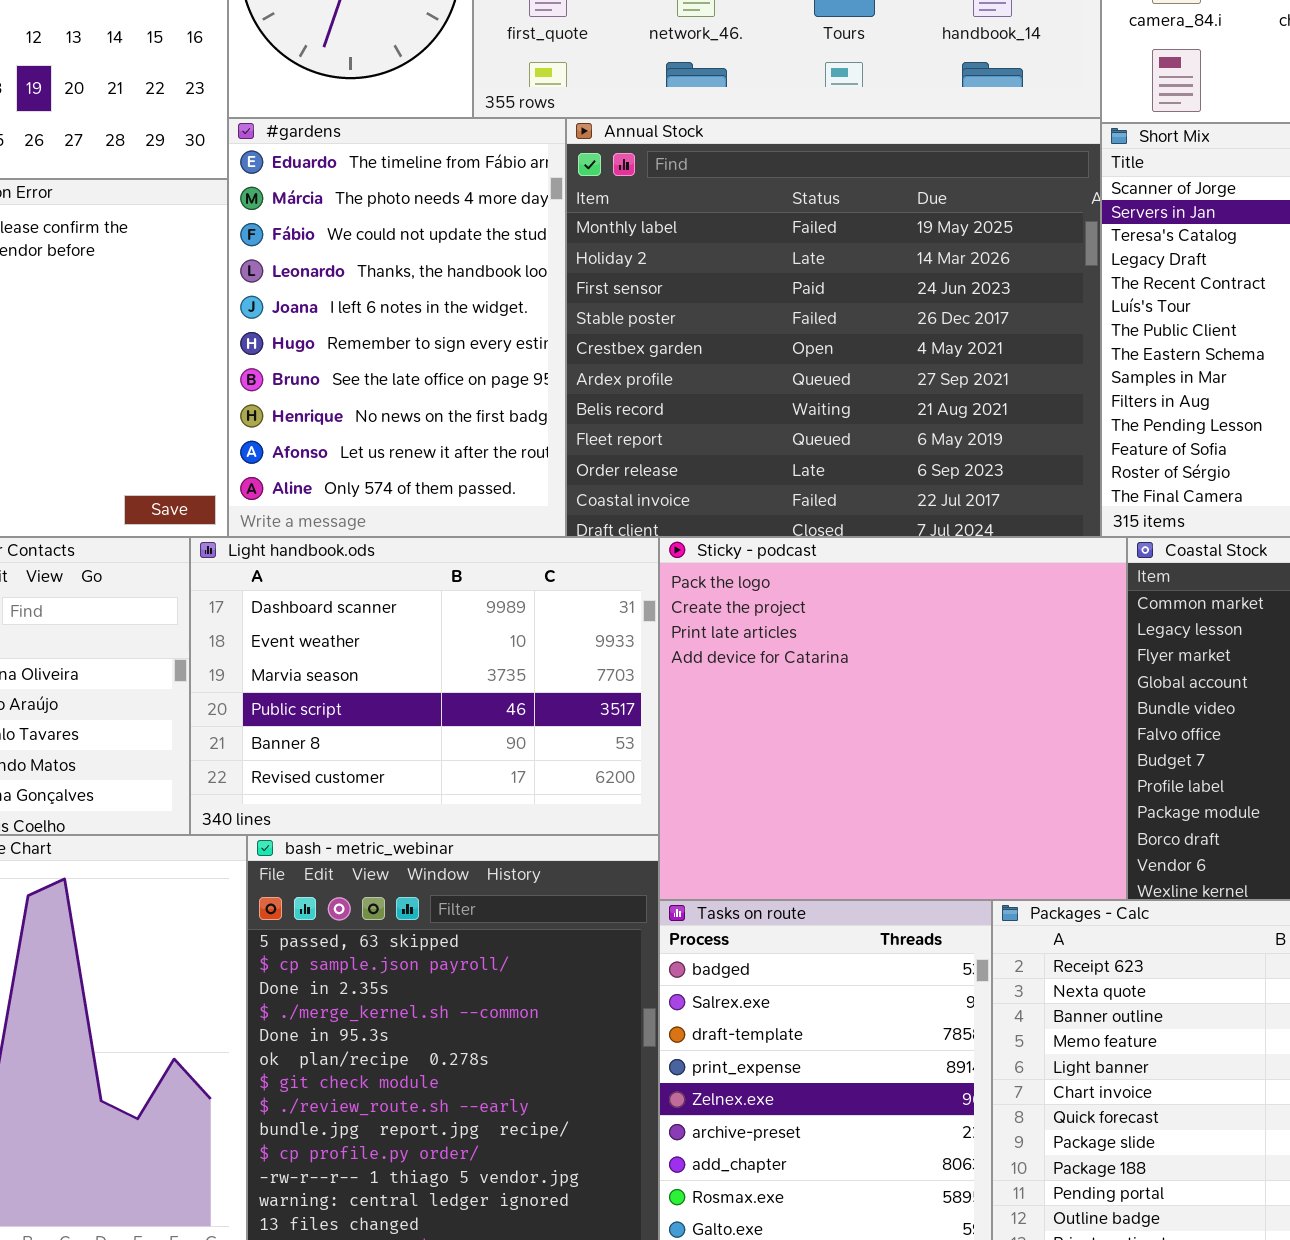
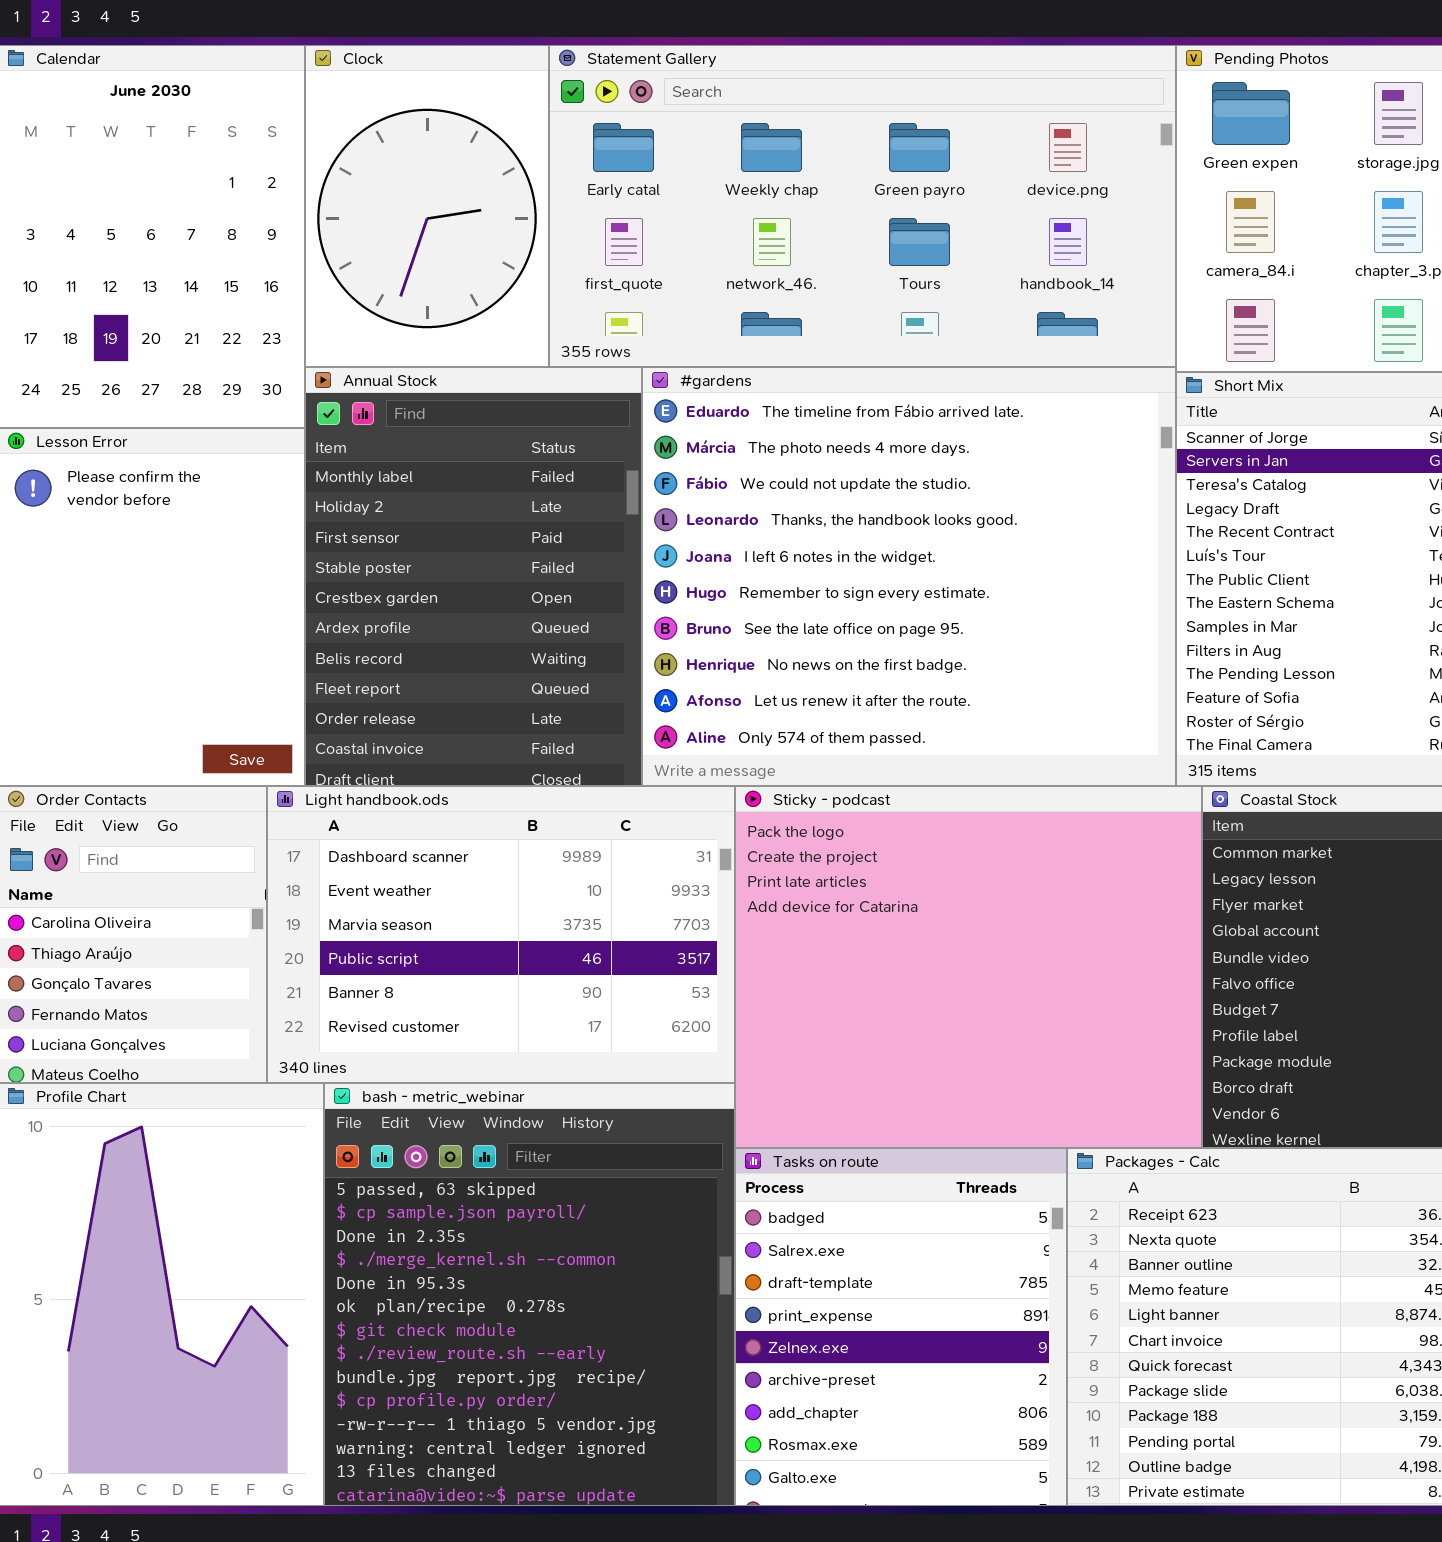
#gardens: [228,118,566,537] -> [642,367,1176,786], moved, resized
Annual Stock: [566,118,1101,537] -> [305,367,642,786], moved, resized

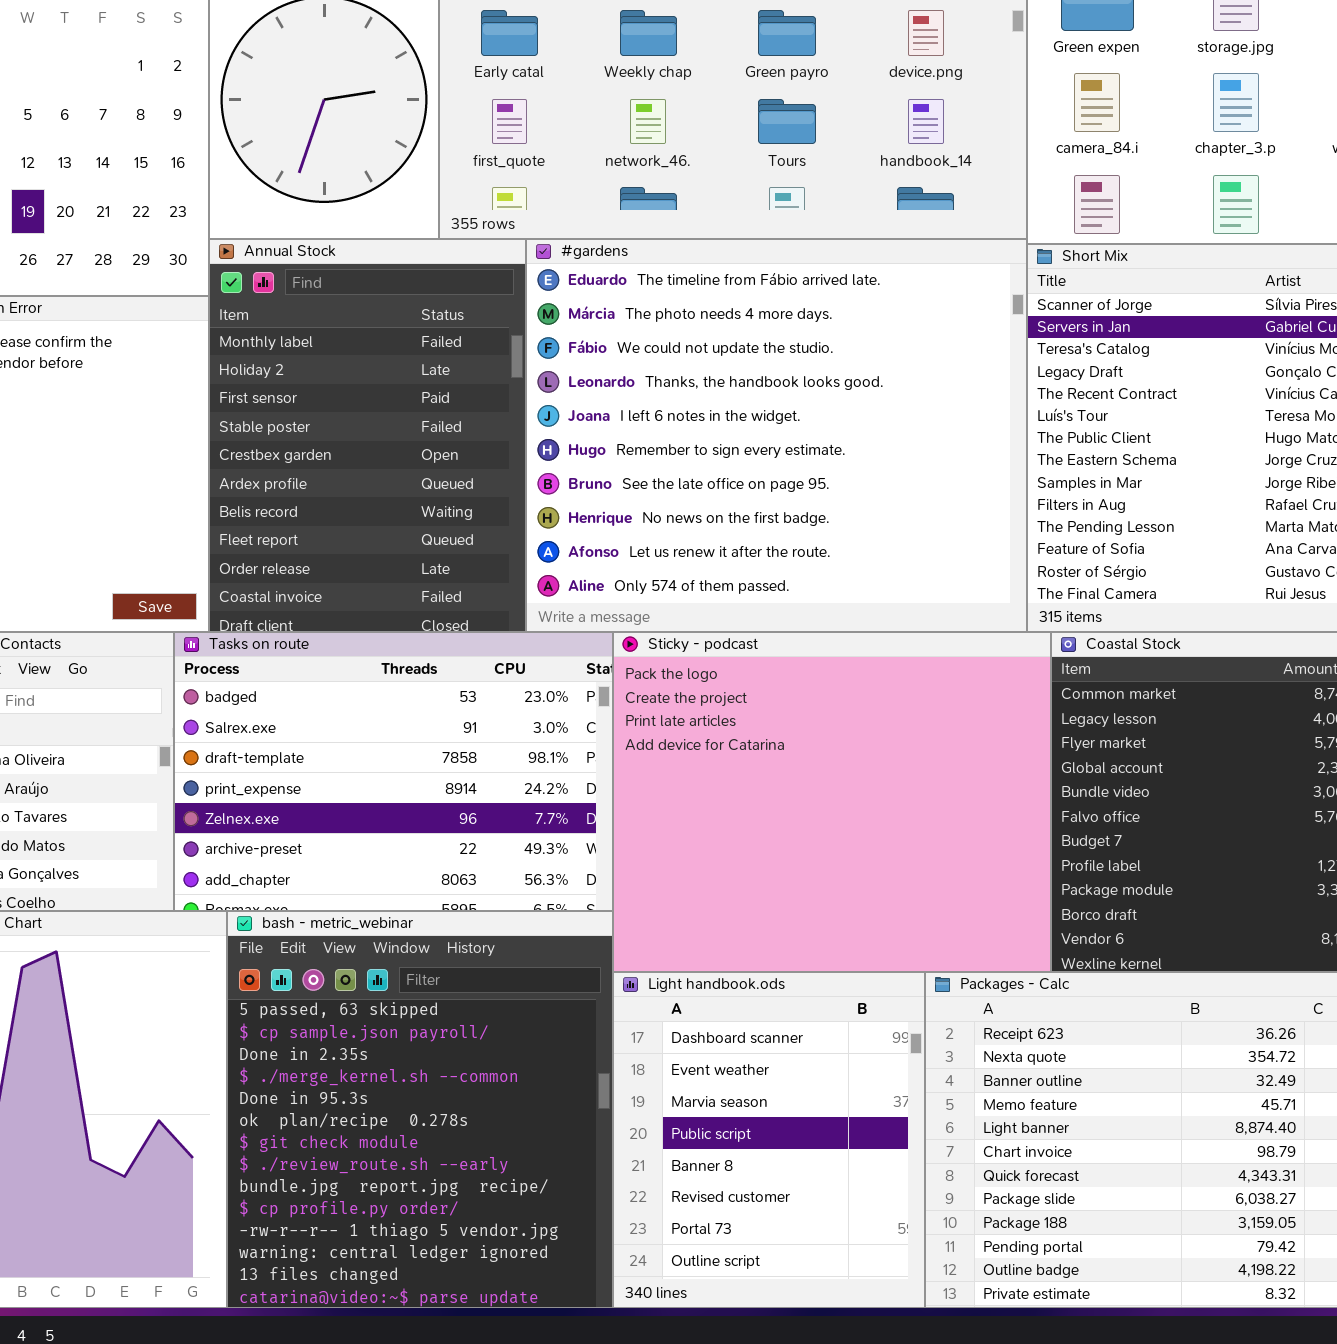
Light handbook.ods: [267,786,735,1083] -> [613,972,925,1308], moved, resized
Tasks on route: [735,1148,1067,1506] -> [174,632,613,911], moved, resized

